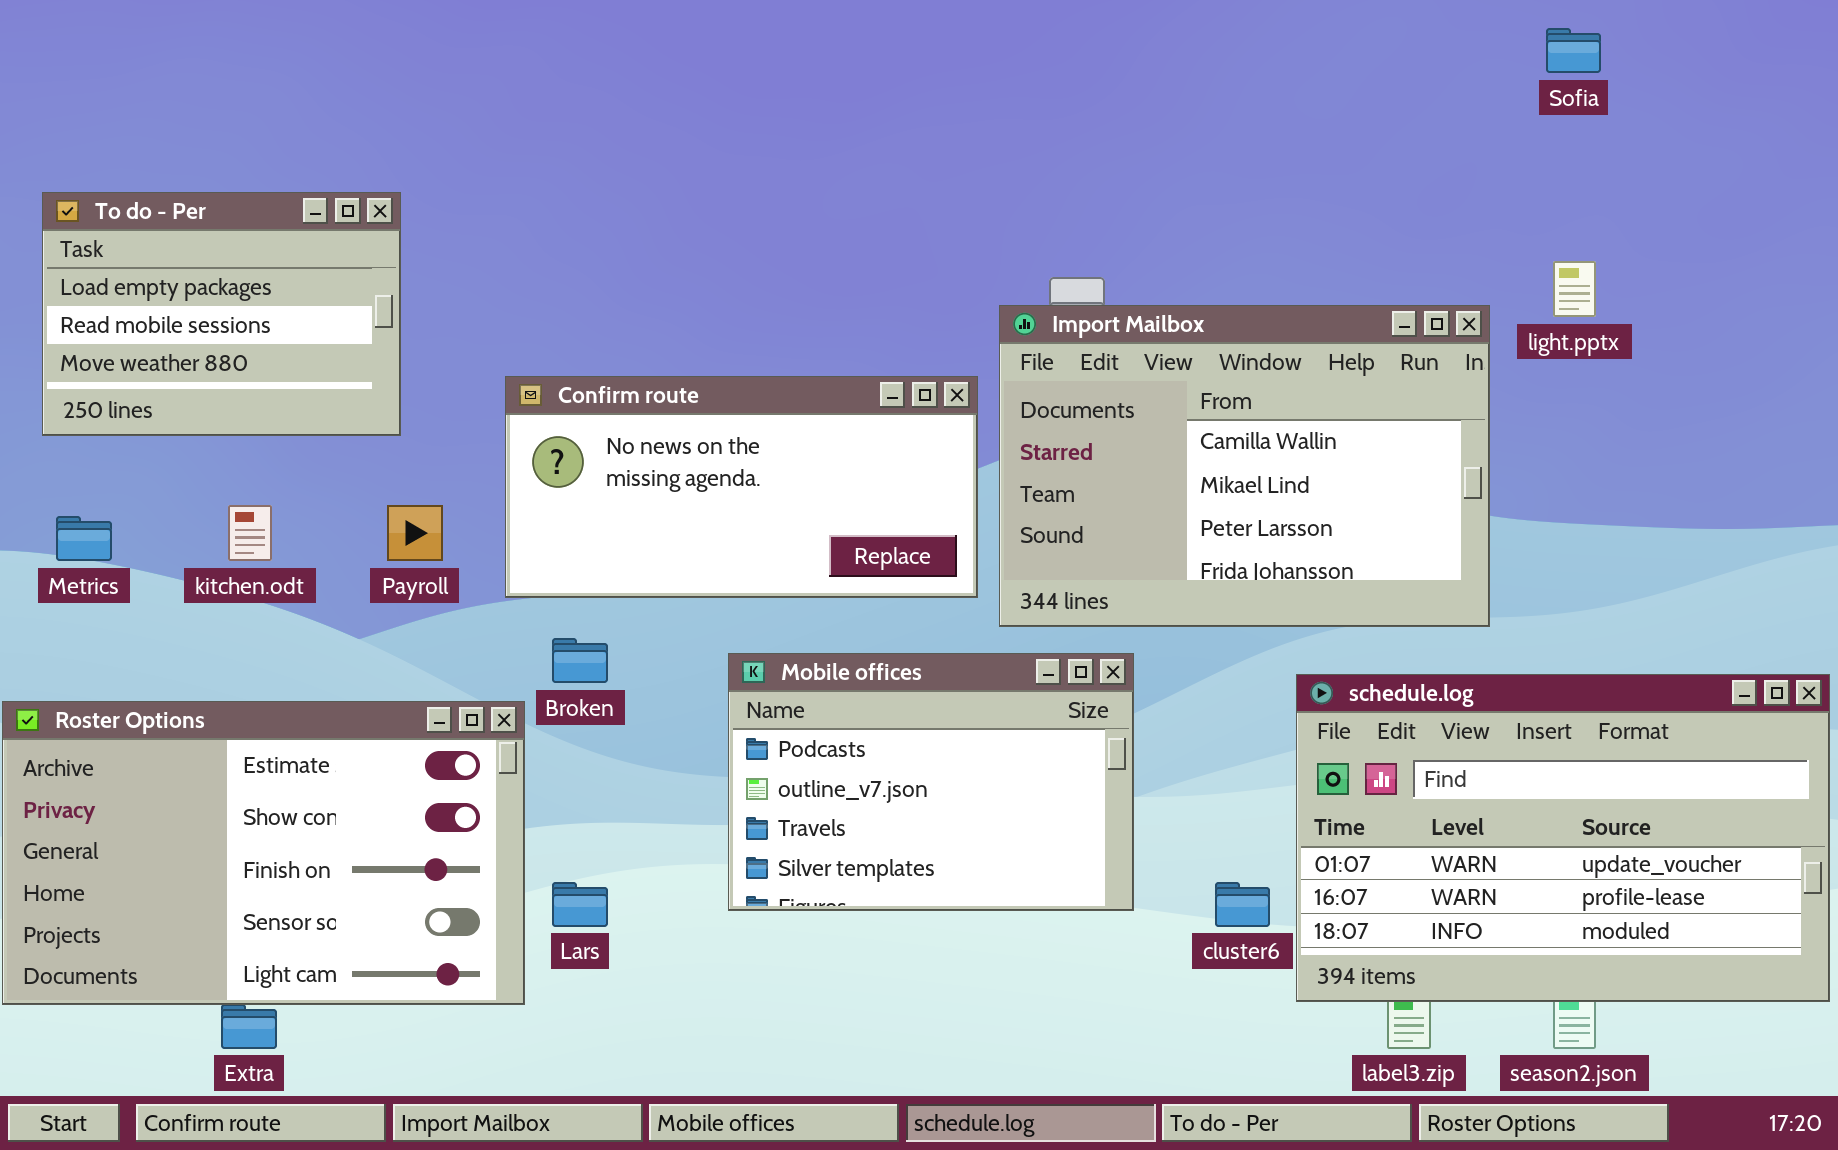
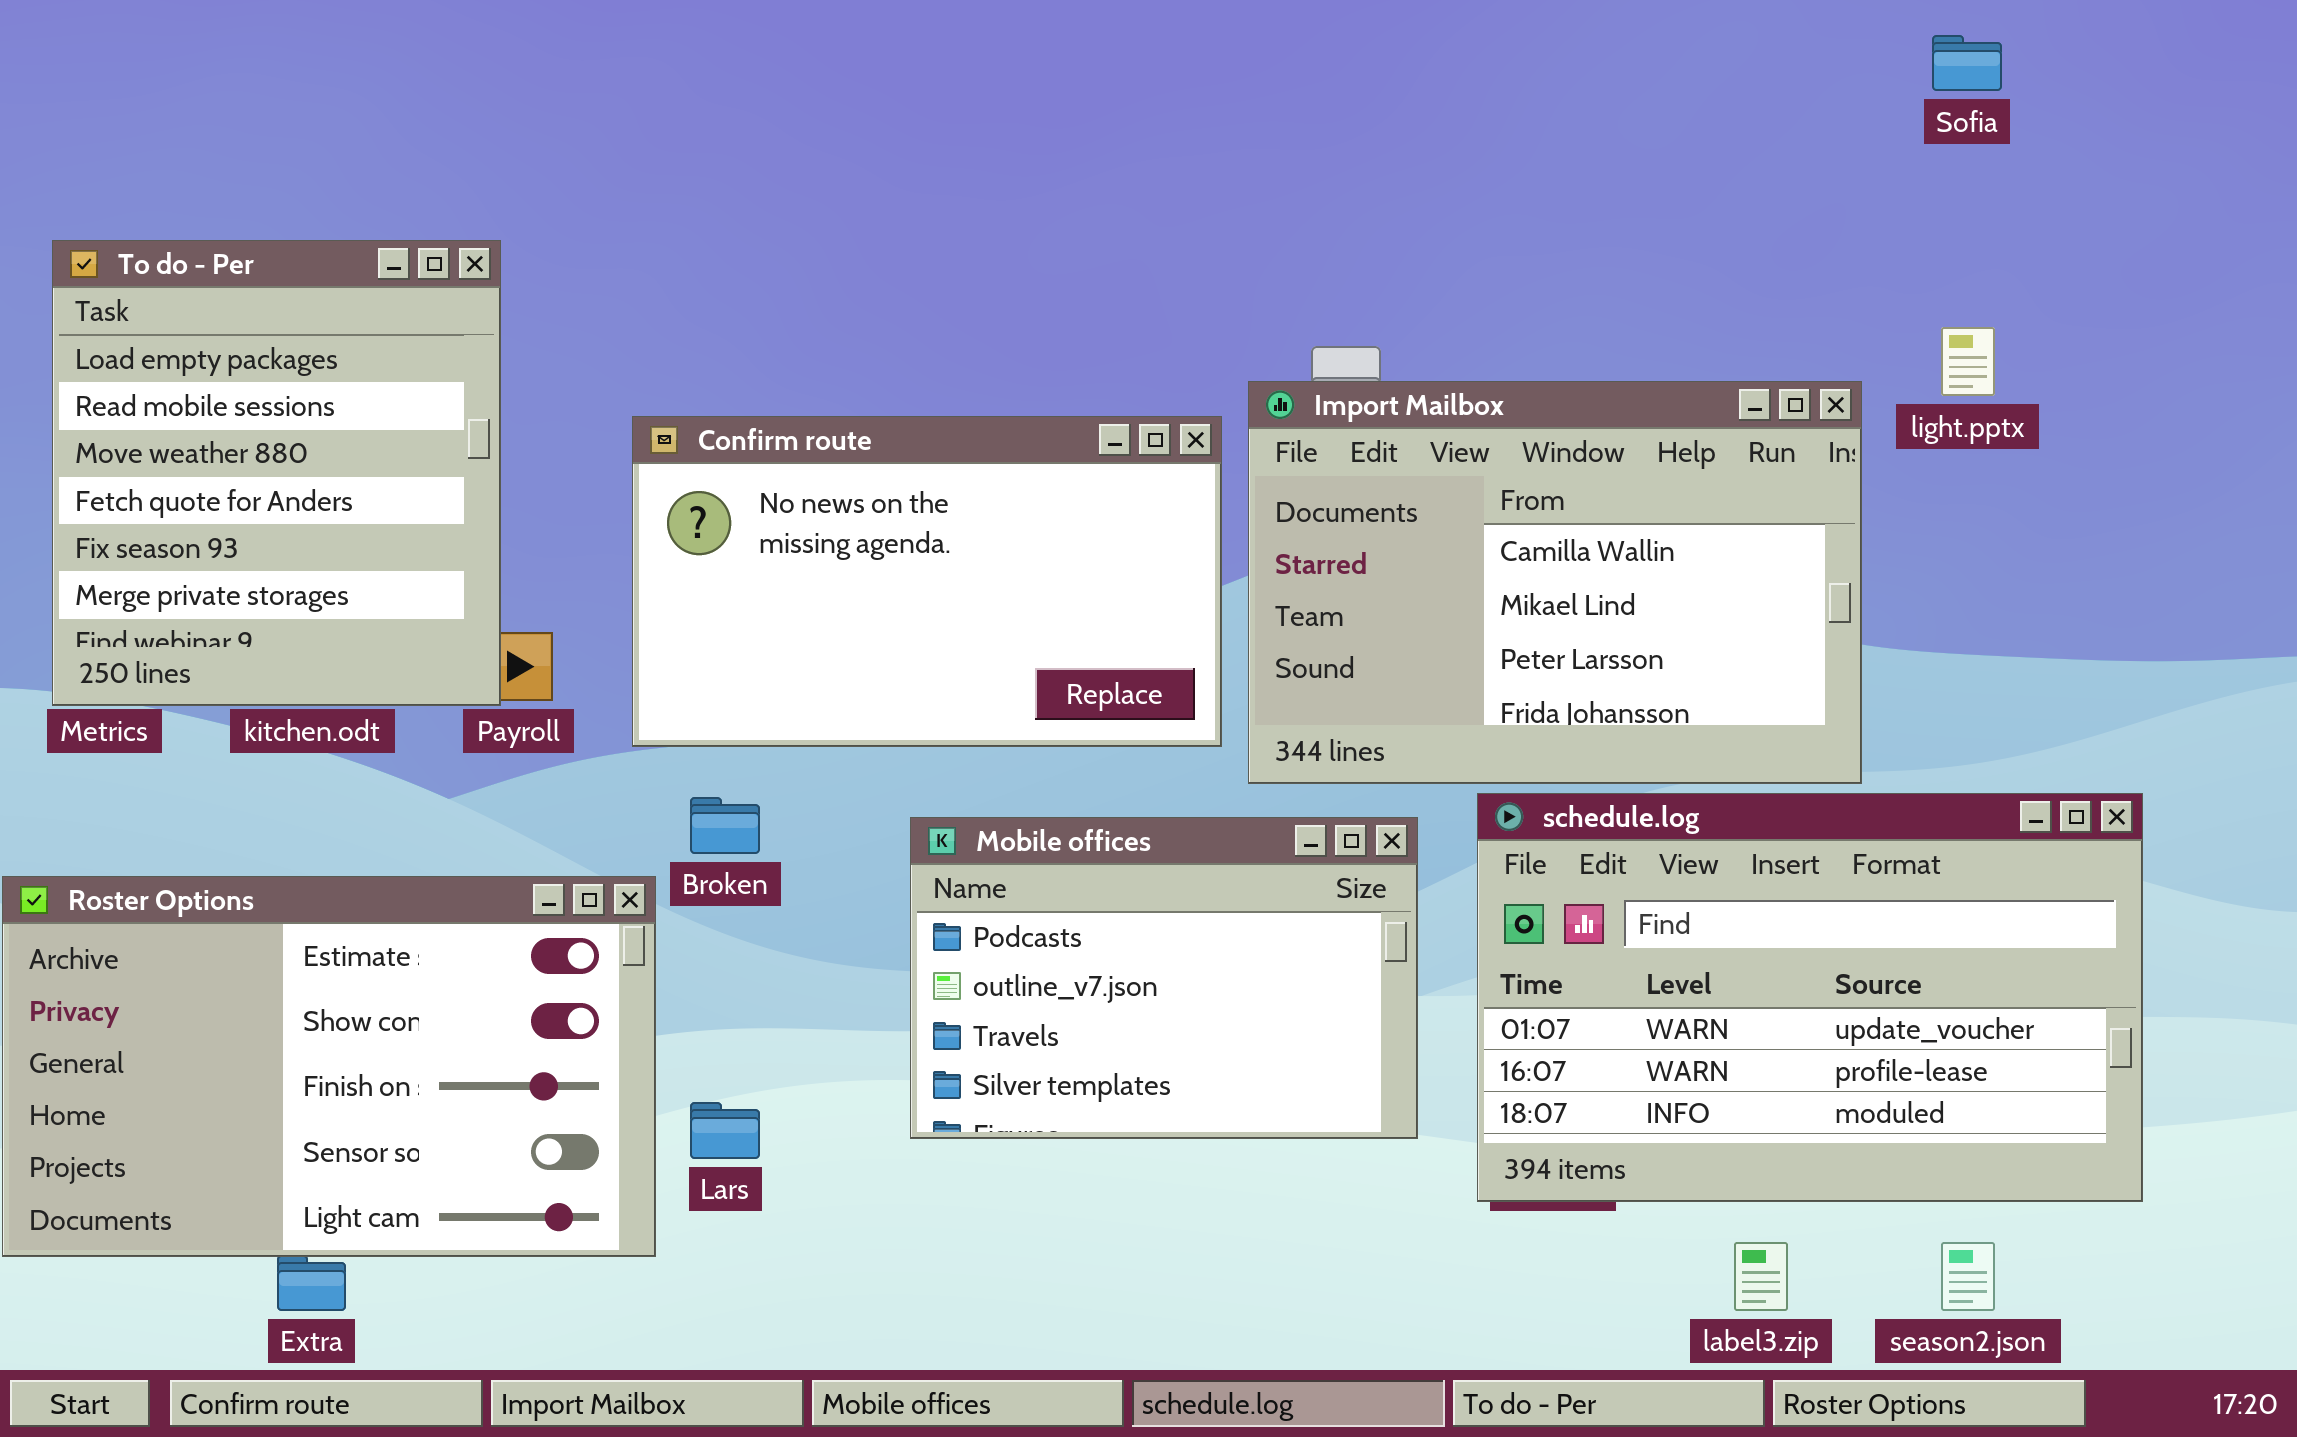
To do - Per: [42,192,401,436] -> [52,240,501,706], resized
Confirm route: [505,376,978,598] -> [632,416,1222,747], resized
schedule.log: [1296,674,1830,1002] -> [1477,793,2143,1202], moved

